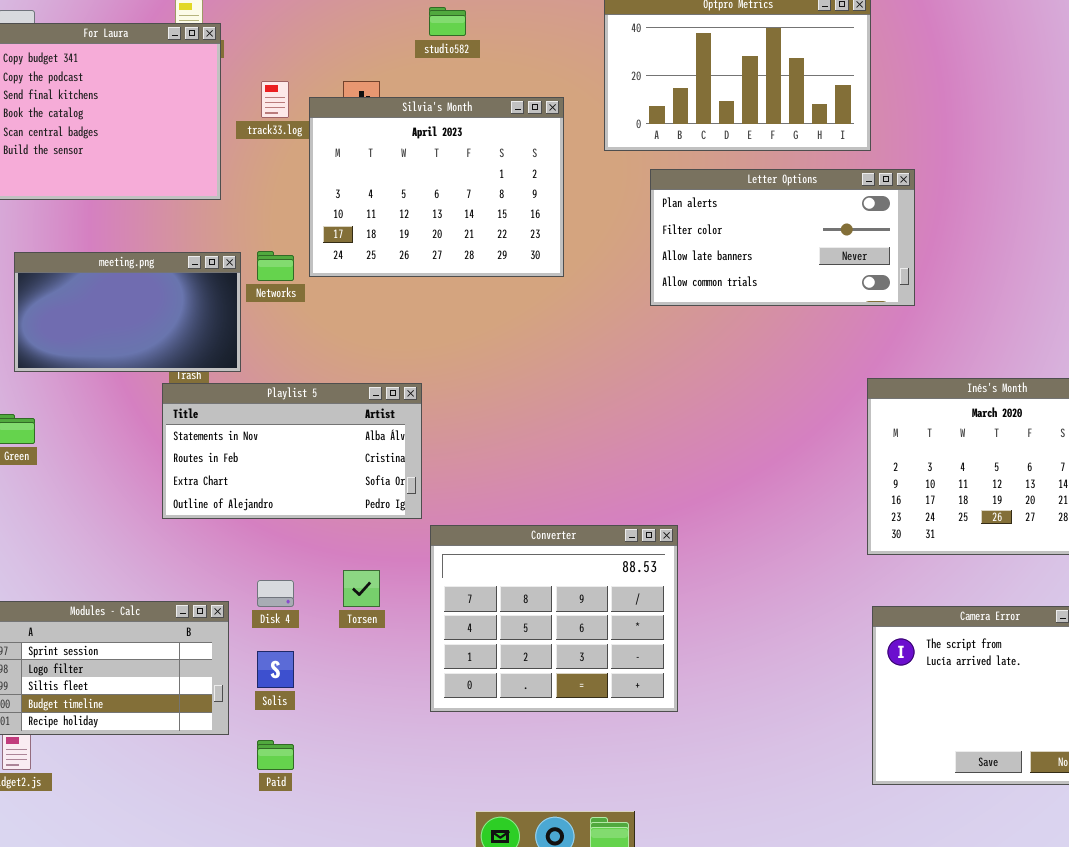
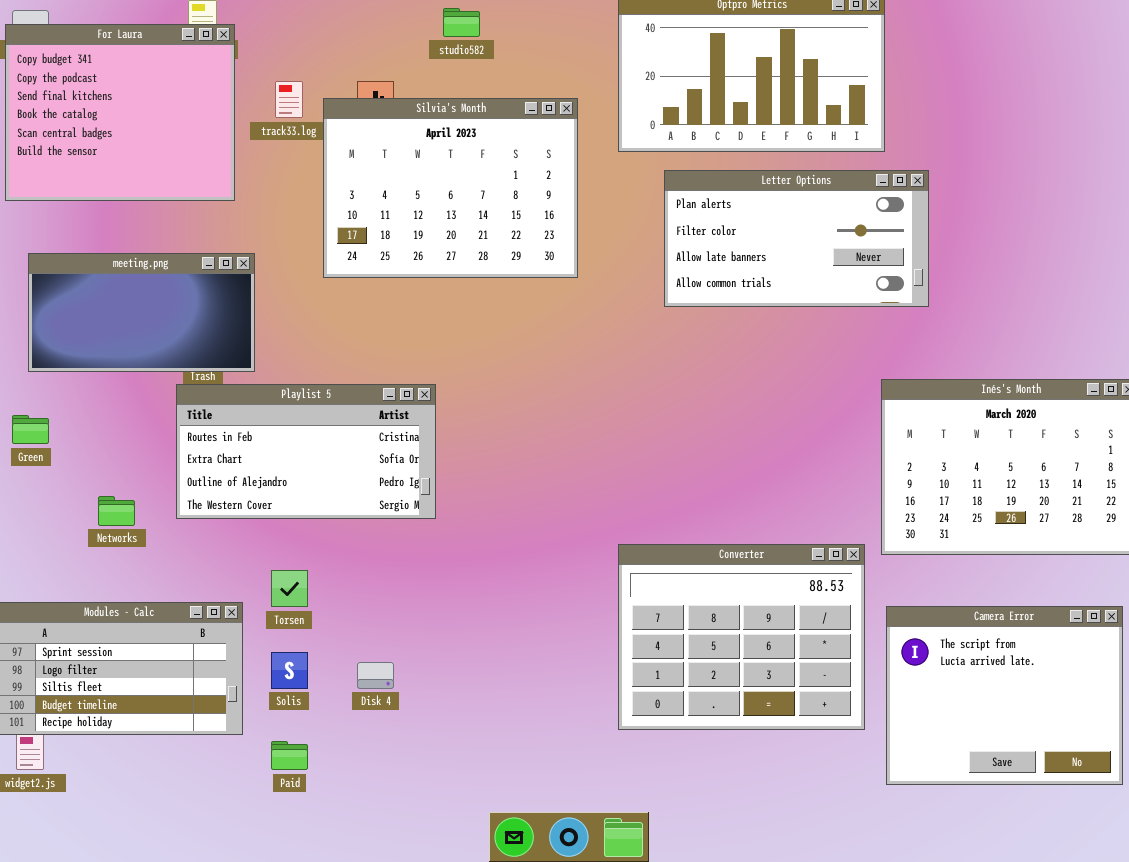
Networks: [257,251,294,281] -> [98,496,135,526], moved
Playlist 5: [162,383,422,519] -> [176,384,436,519], scrolled down 1 row
Converter: [430,525,678,712] -> [618,544,865,730], moved
Torsen: [343,570,380,607] -> [271,570,308,607], moved
Disk 4: [257,580,294,607] -> [357,662,394,689], moved

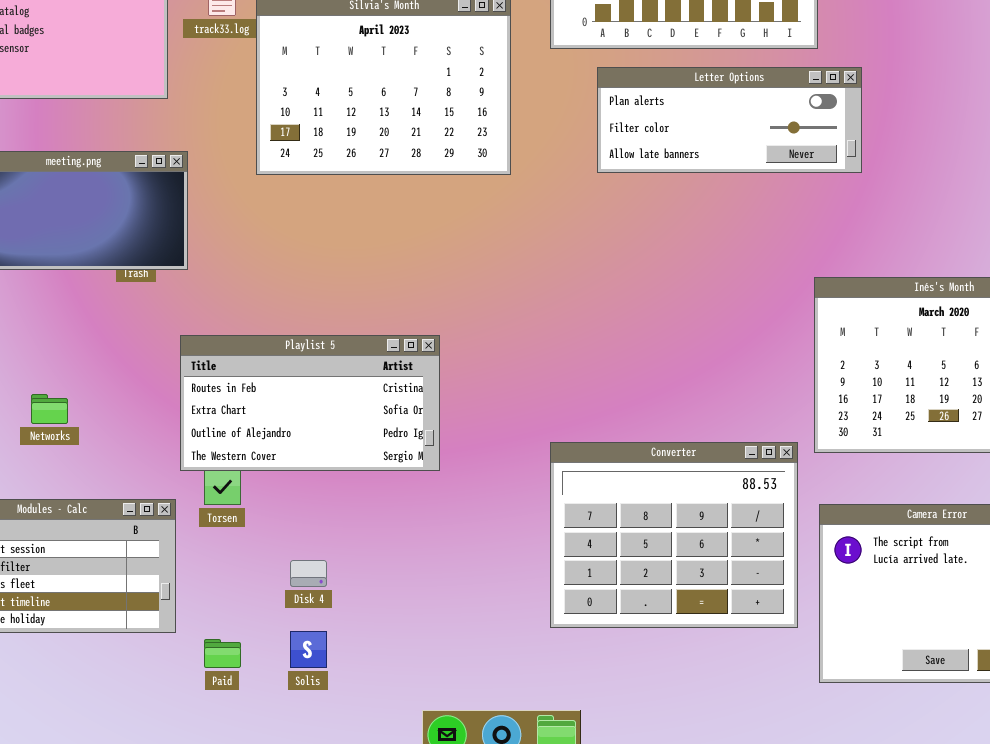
Letter Options: [664,170,929,307] -> [597,67,862,173], resized
Playlist 5: [176,384,436,519] -> [180,335,440,471], moved
Solis: [271,652,308,689] -> [290,631,327,668], moved

